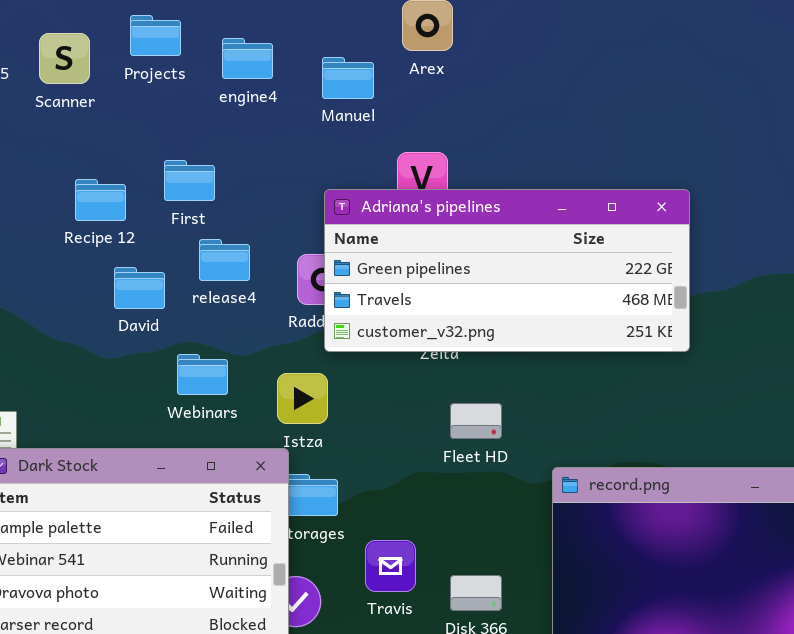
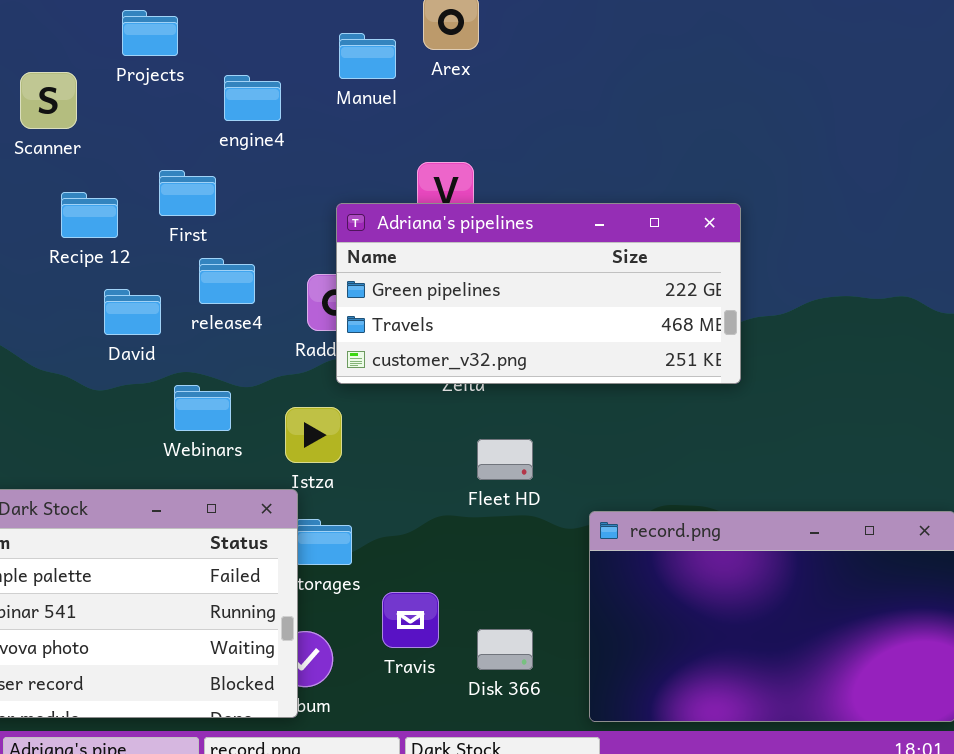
Scanner: [39,33,90,84] -> [20,72,77,129], moved
engine4: [222,38,273,79] -> [224,75,281,121], moved
Manuel: [322,57,374,99] -> [339,33,396,79], moved

